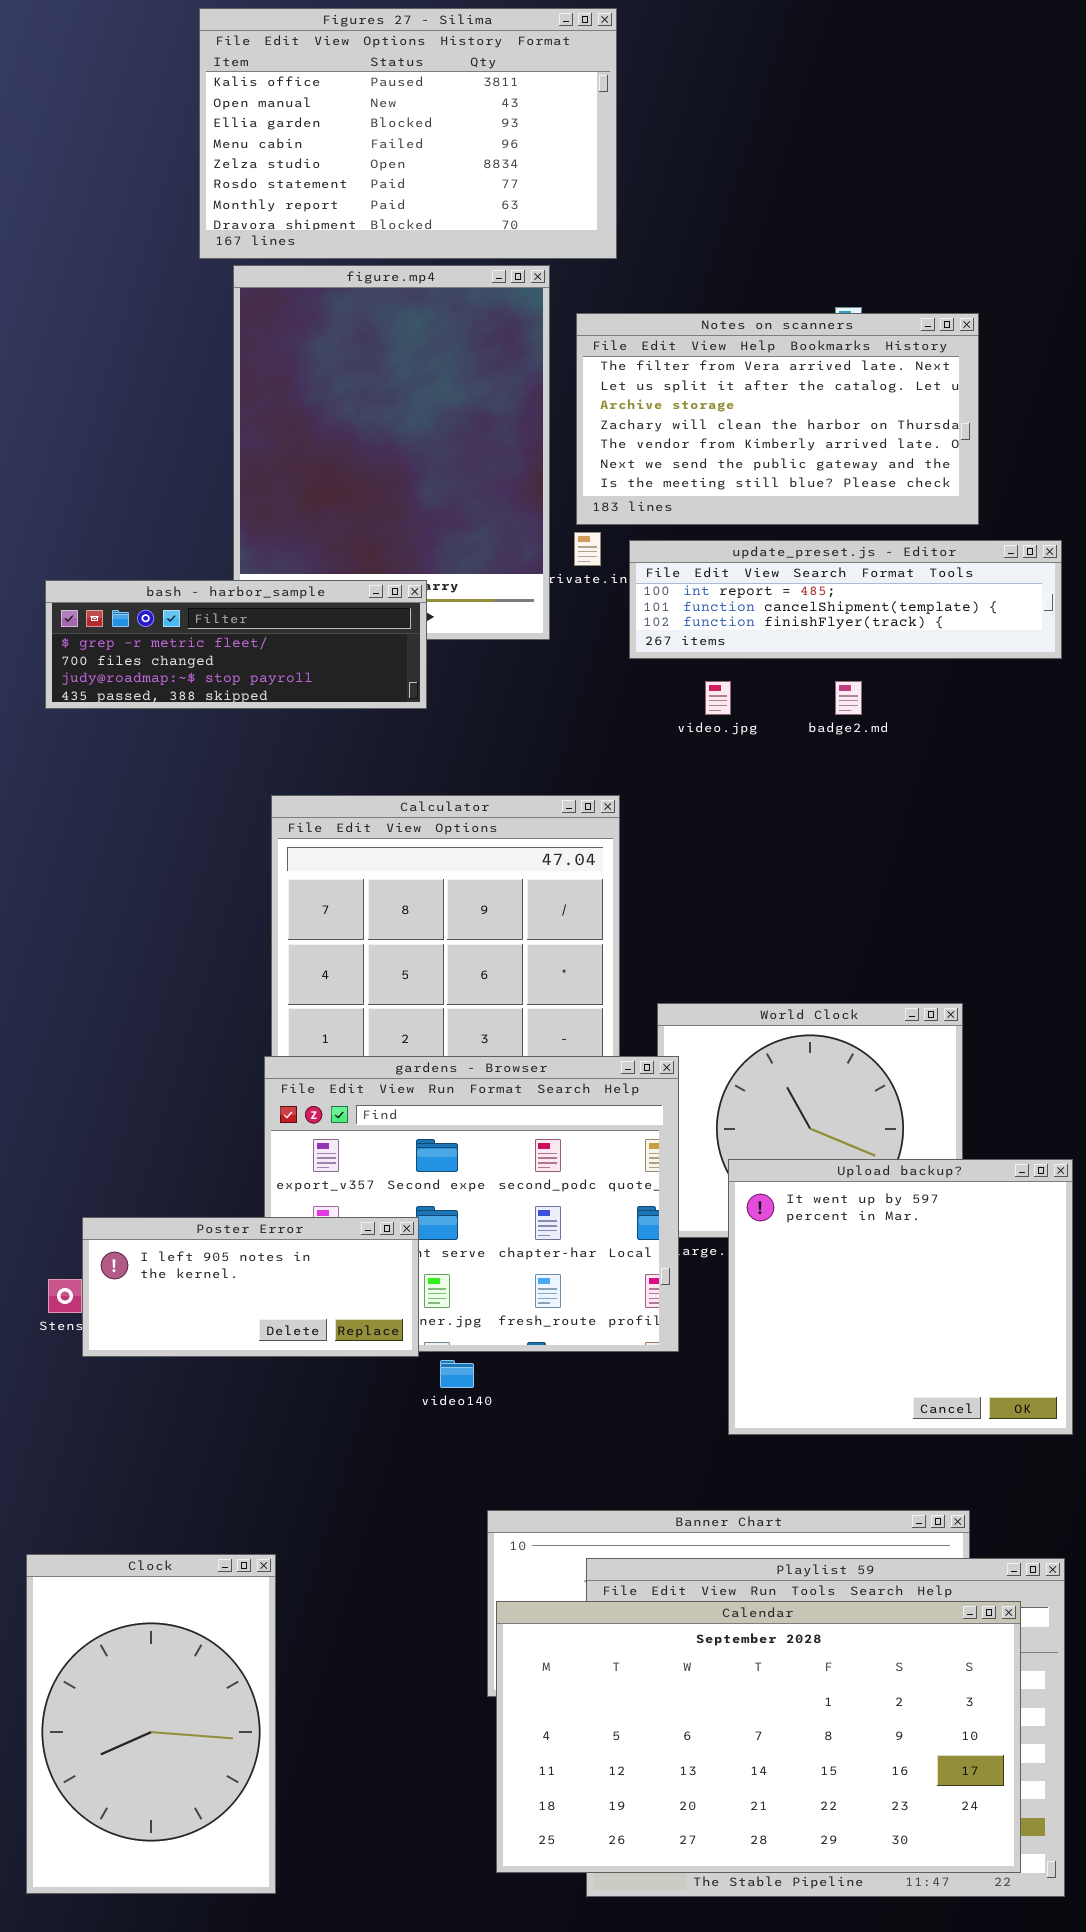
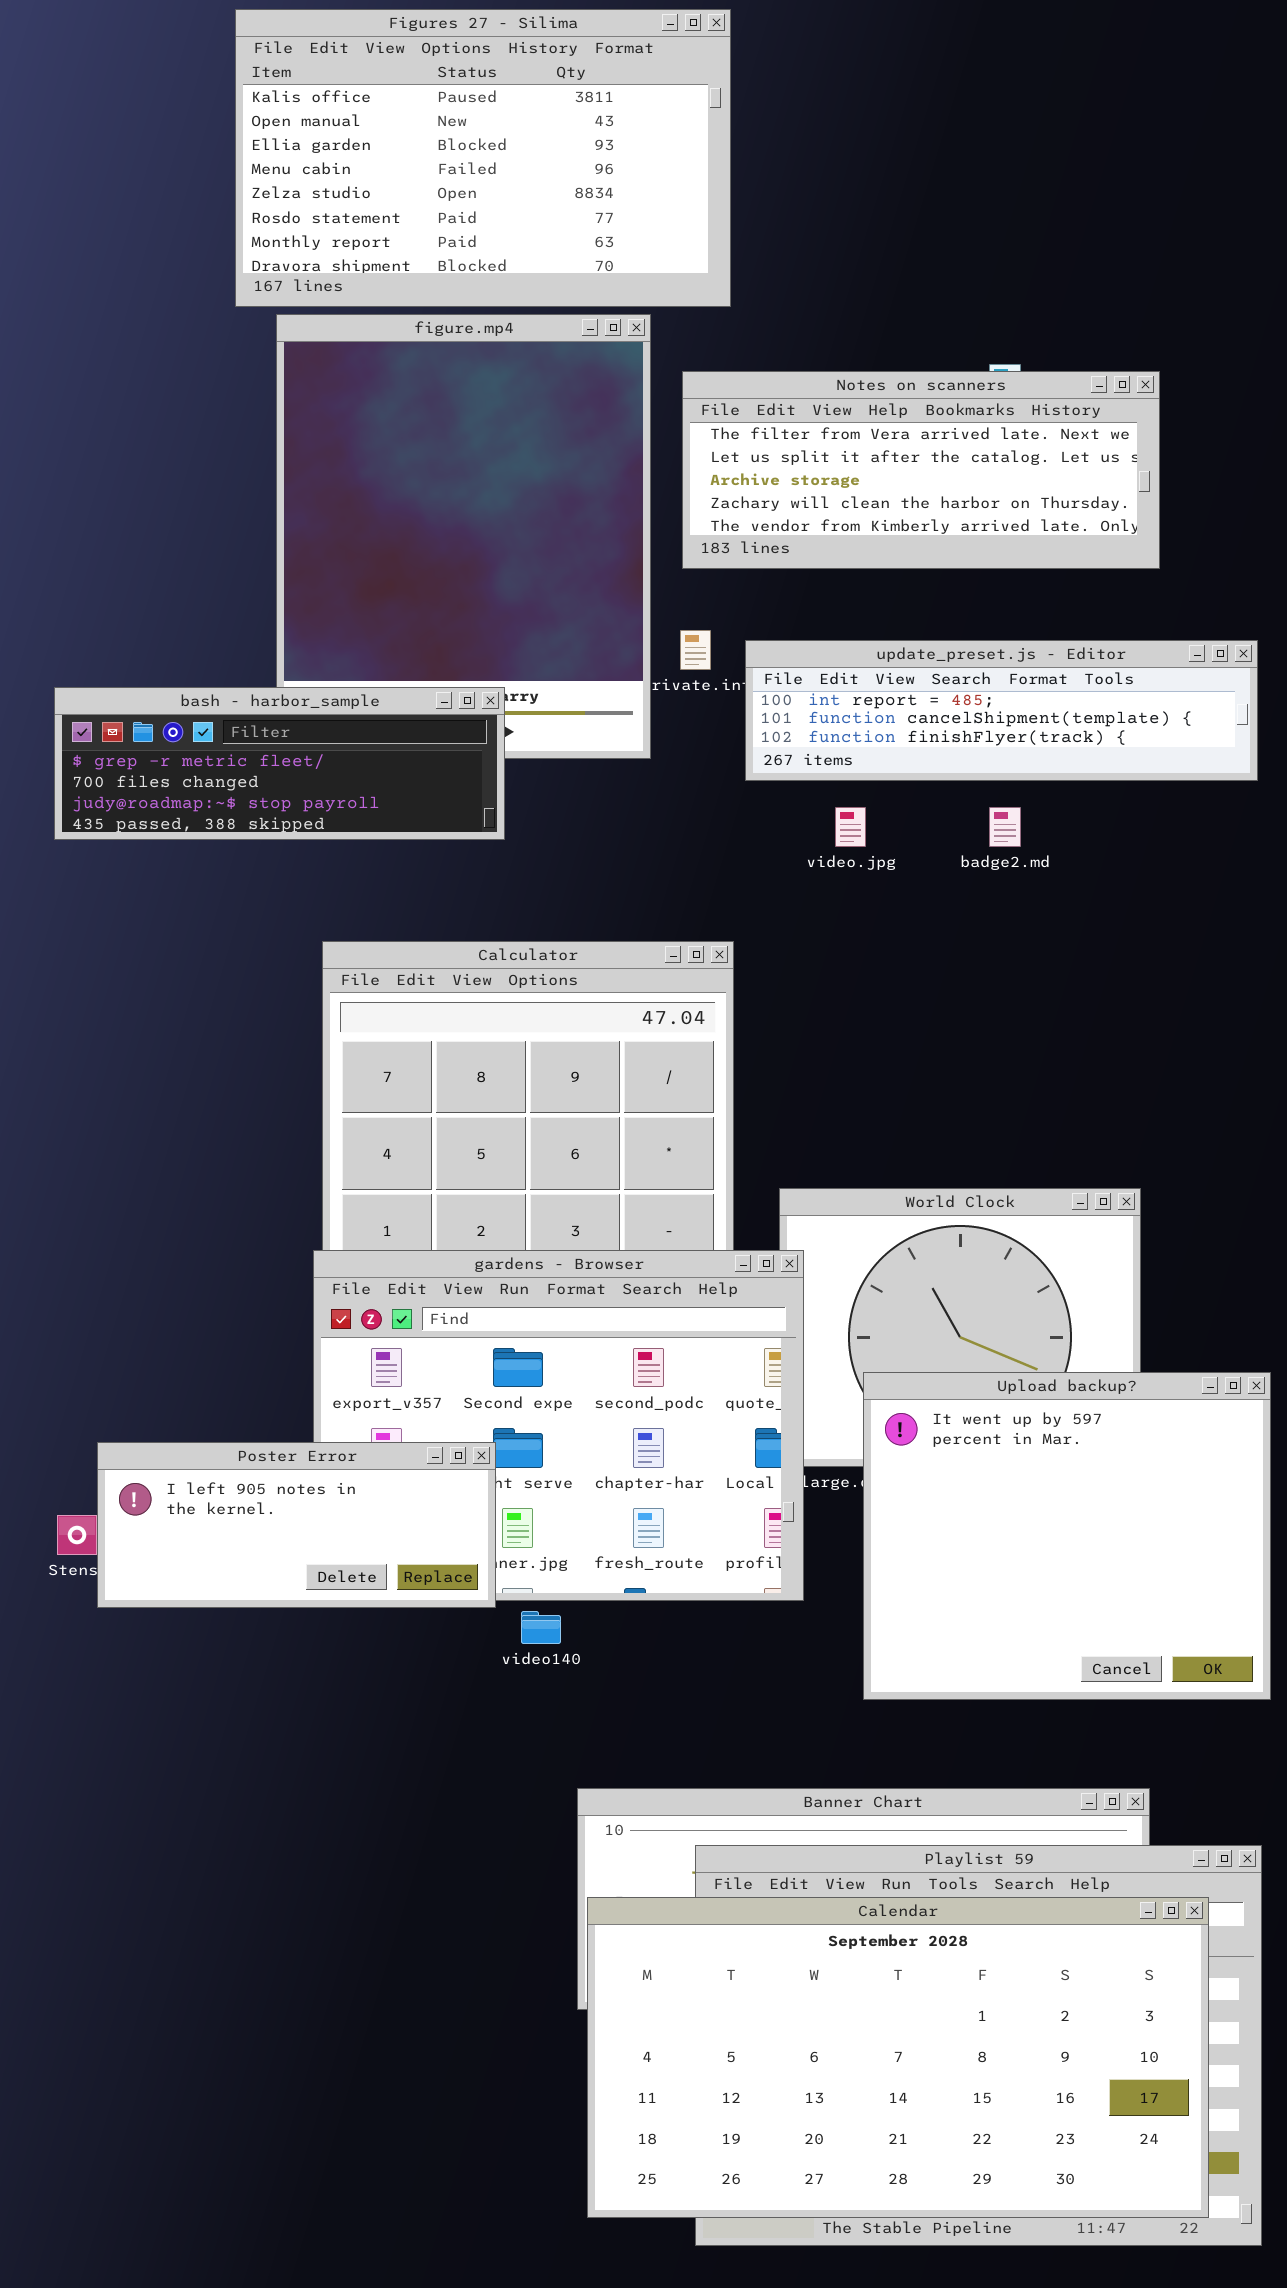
Notes on scanners: [576,313,979,525] -> [682,371,1160,569], resized
Clock: [26,1554,276,1894] -> none, closed

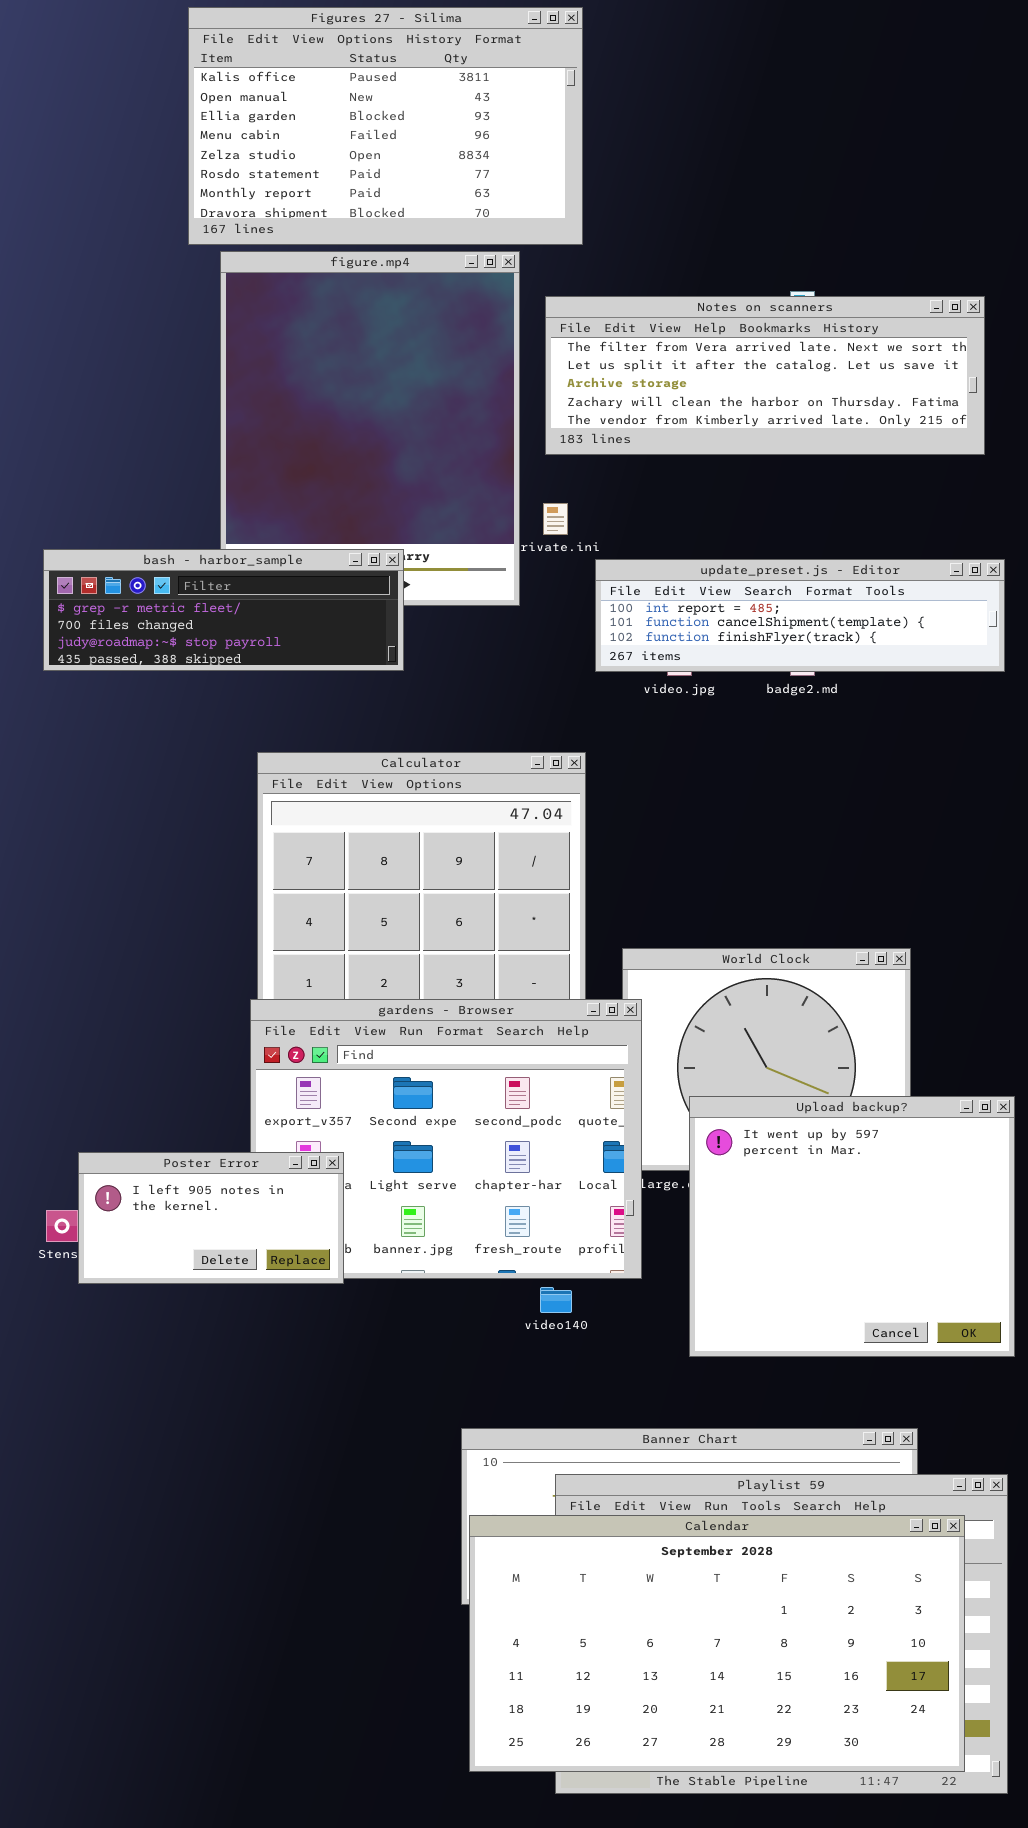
Notes on scanners: [682,371,1160,569] -> [545,296,985,455], resized
update_preset.js - Editor: [745,640,1258,781] -> [595,559,1005,672], moved
Poster Error: [97,1442,496,1608] -> [78,1152,344,1284], resized
video140: [521,1611,561,1644] -> [540,1287,572,1313], moved

